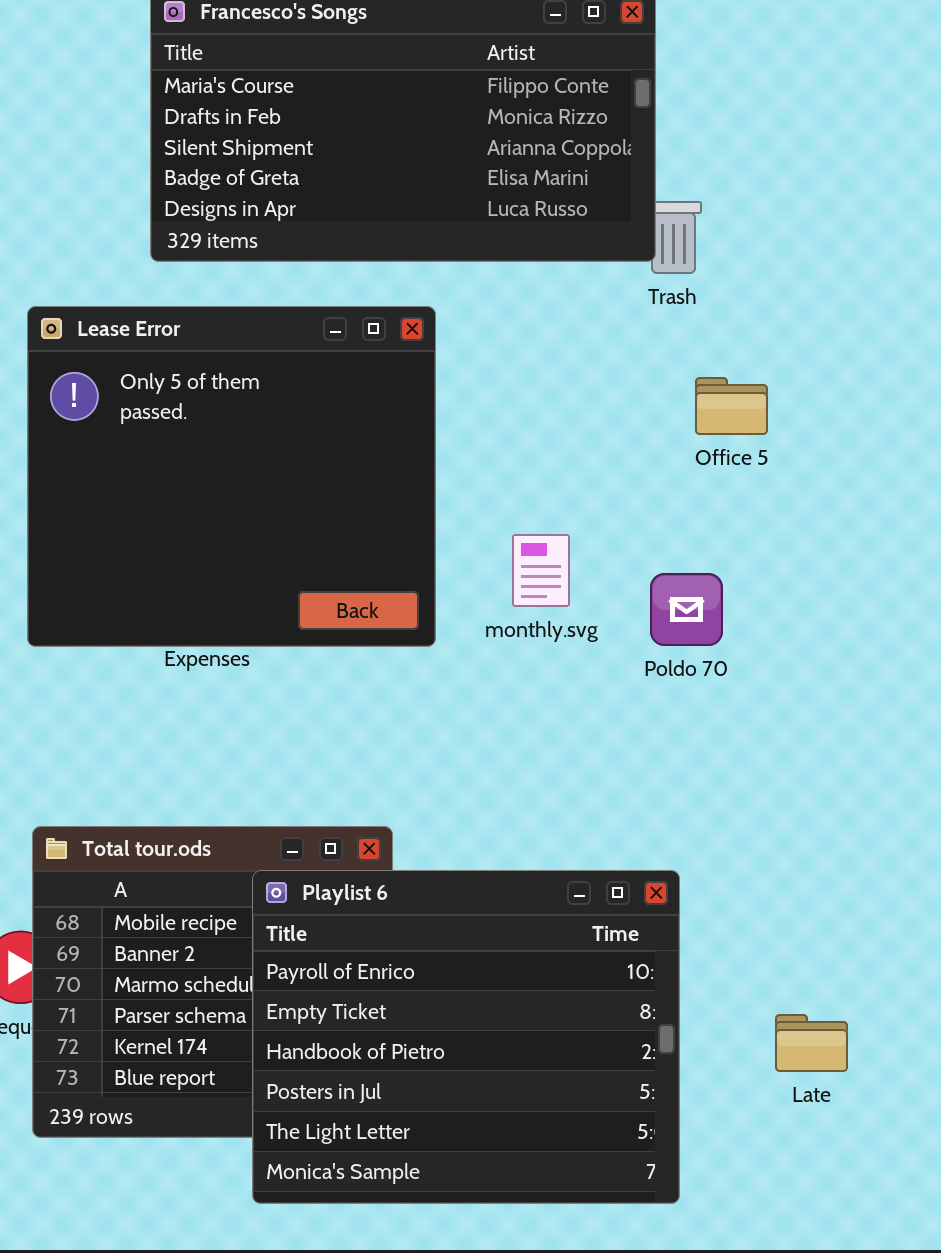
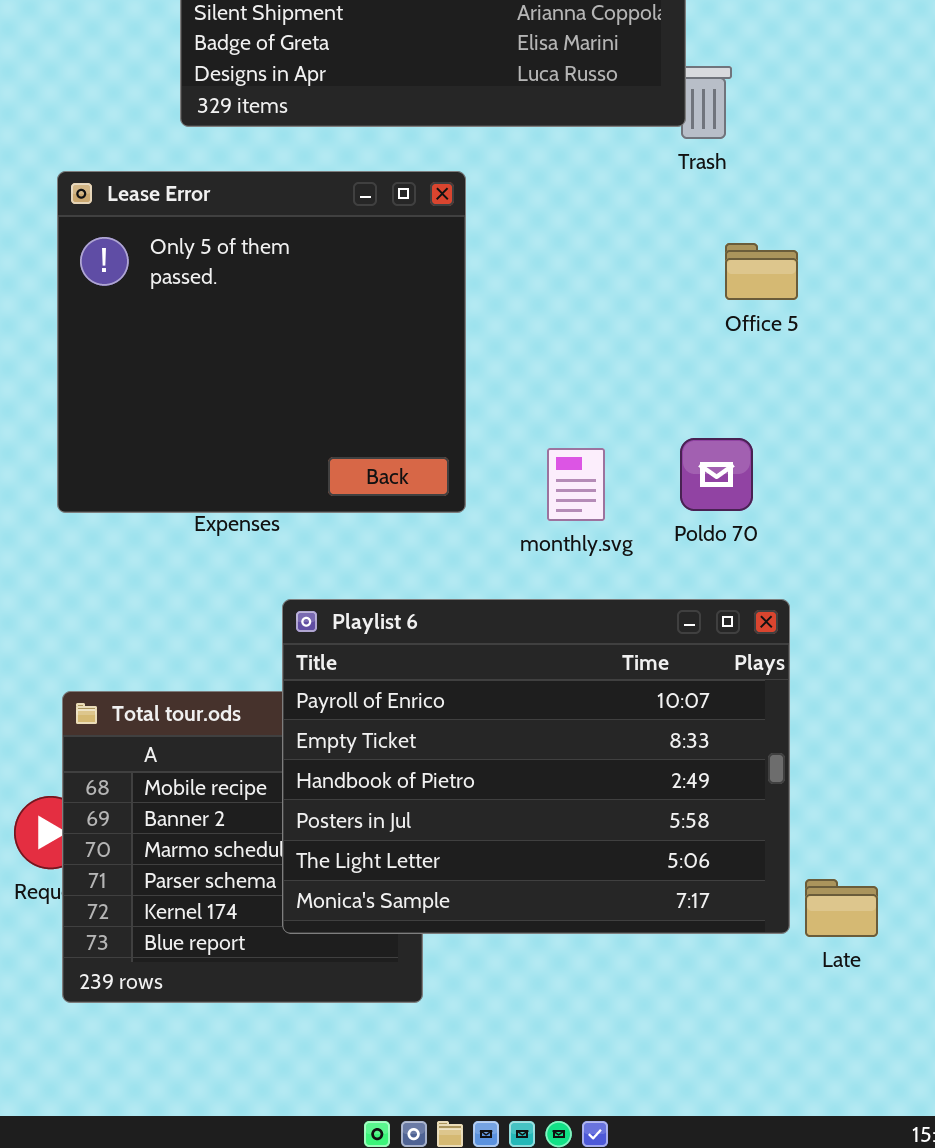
monthly.svg: [512,534,570,607] -> [547,448,605,521], moved
Playlist 6: [252,870,680,1204] -> [282,599,790,934], moved, resized

